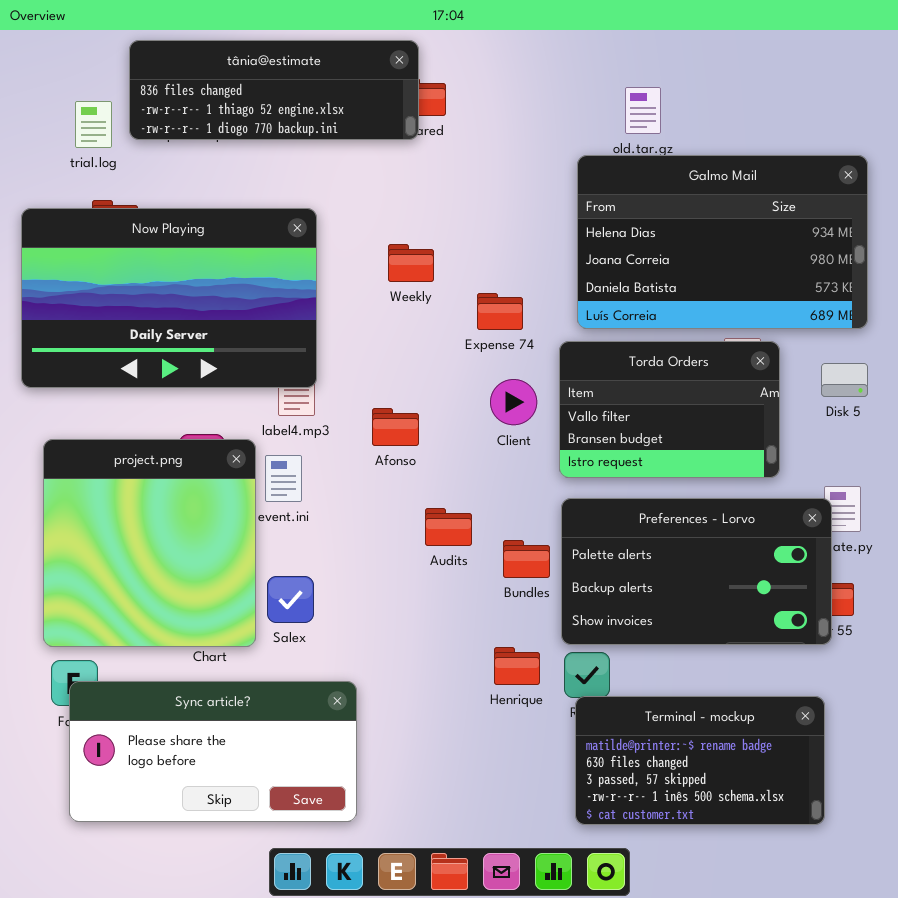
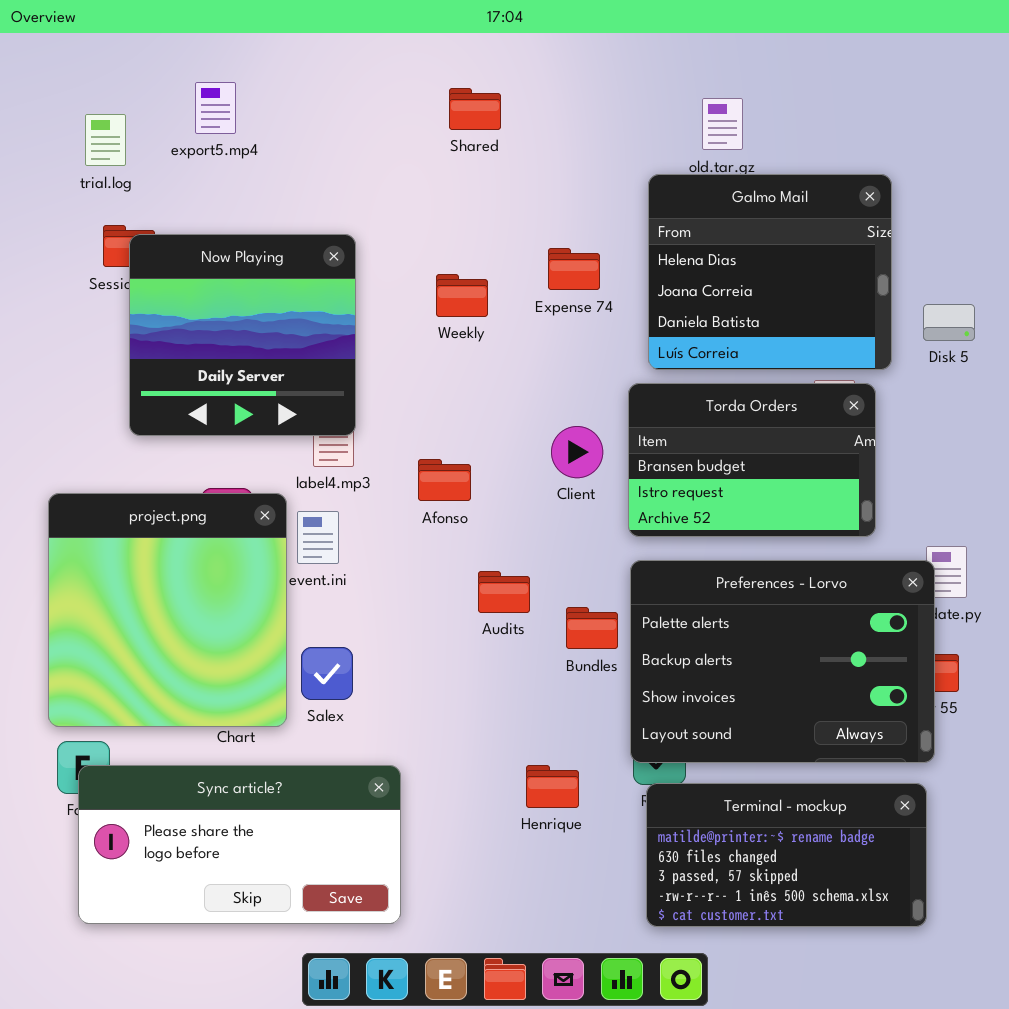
tânia@estimate: [129,40,419,140] -> none, closed
Galmo Mail: [577,155,868,329] -> [648,174,892,370], resized
Now Playing: [21,208,317,388] -> [129,234,356,436], resized
Expense 74: [477,293,523,330] -> [548,248,600,290], moved
Torda Orders: [559,341,780,478] -> [628,383,876,537], scrolled down 1 row
Disk 5: [821,363,868,397] -> [923,304,975,341], moved
Preferences - Lorvo: [561,498,832,645] -> [630,560,935,763], resized
Henrique: [494,647,540,685] -> [526,765,579,808], moved

